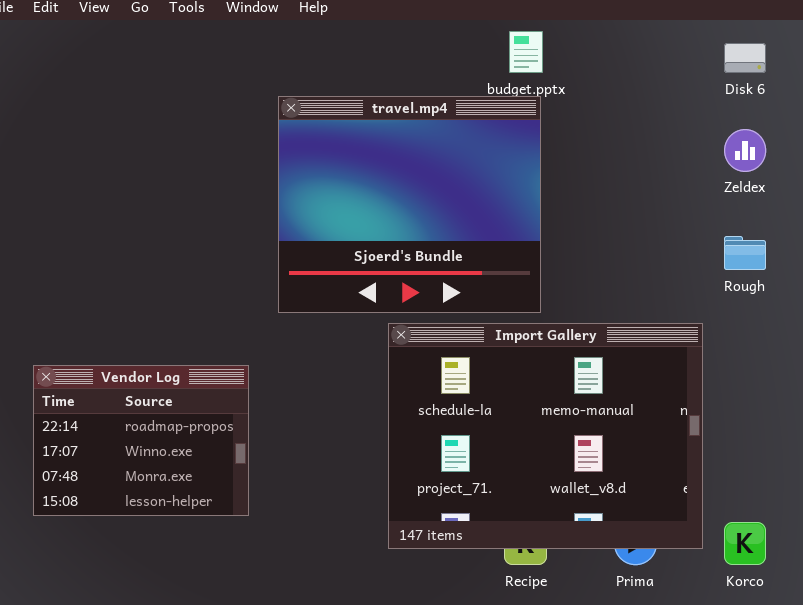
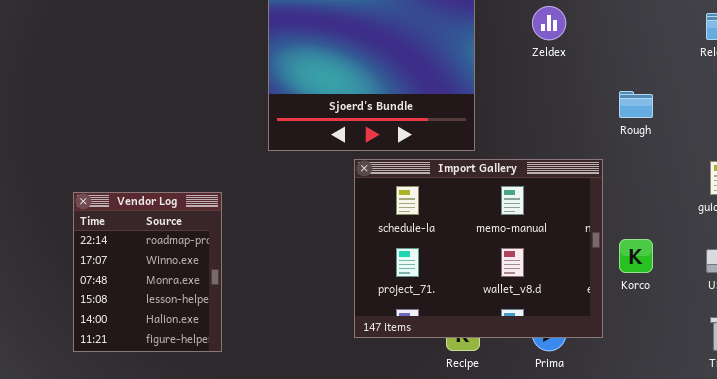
Zeldex: [724,129,766,172] -> [532,6,566,40], moved
Vendor Log: [33,365,249,516] -> [73,192,222,352], resized
Korco: [724,522,766,565] -> [619,239,653,273], moved

